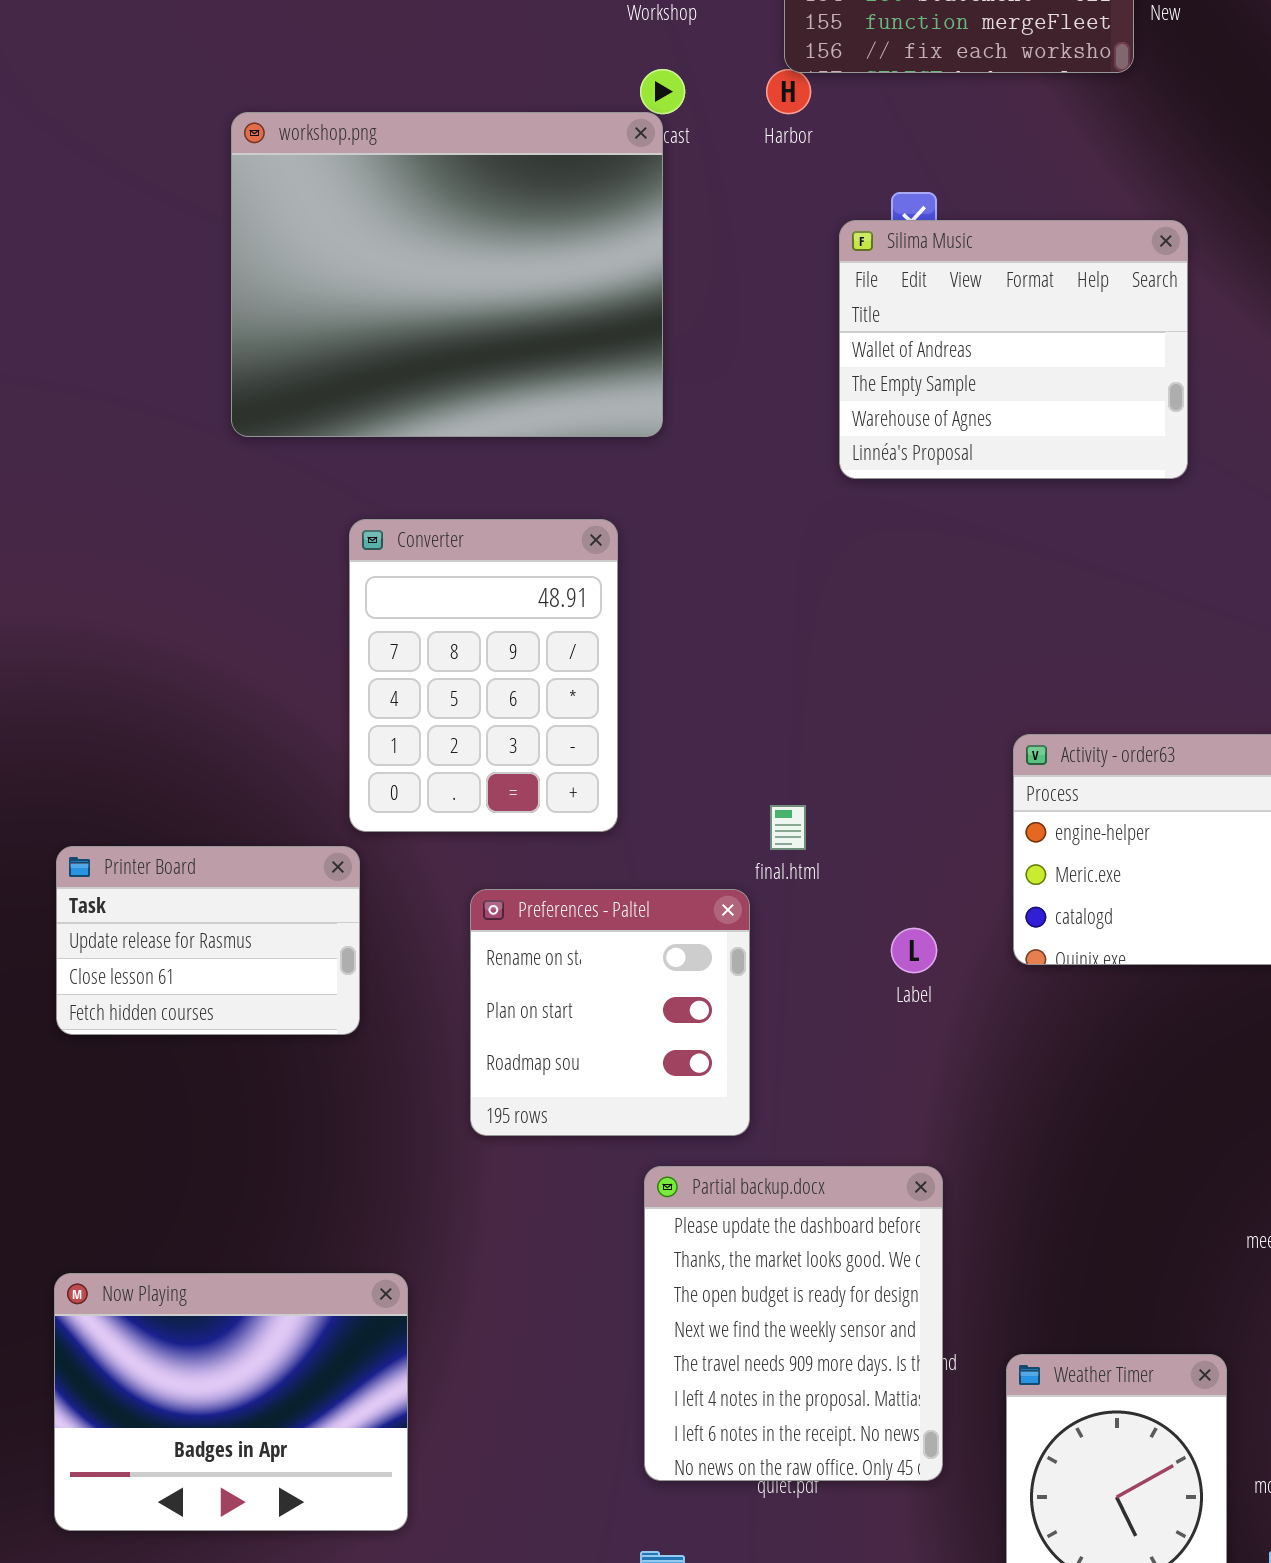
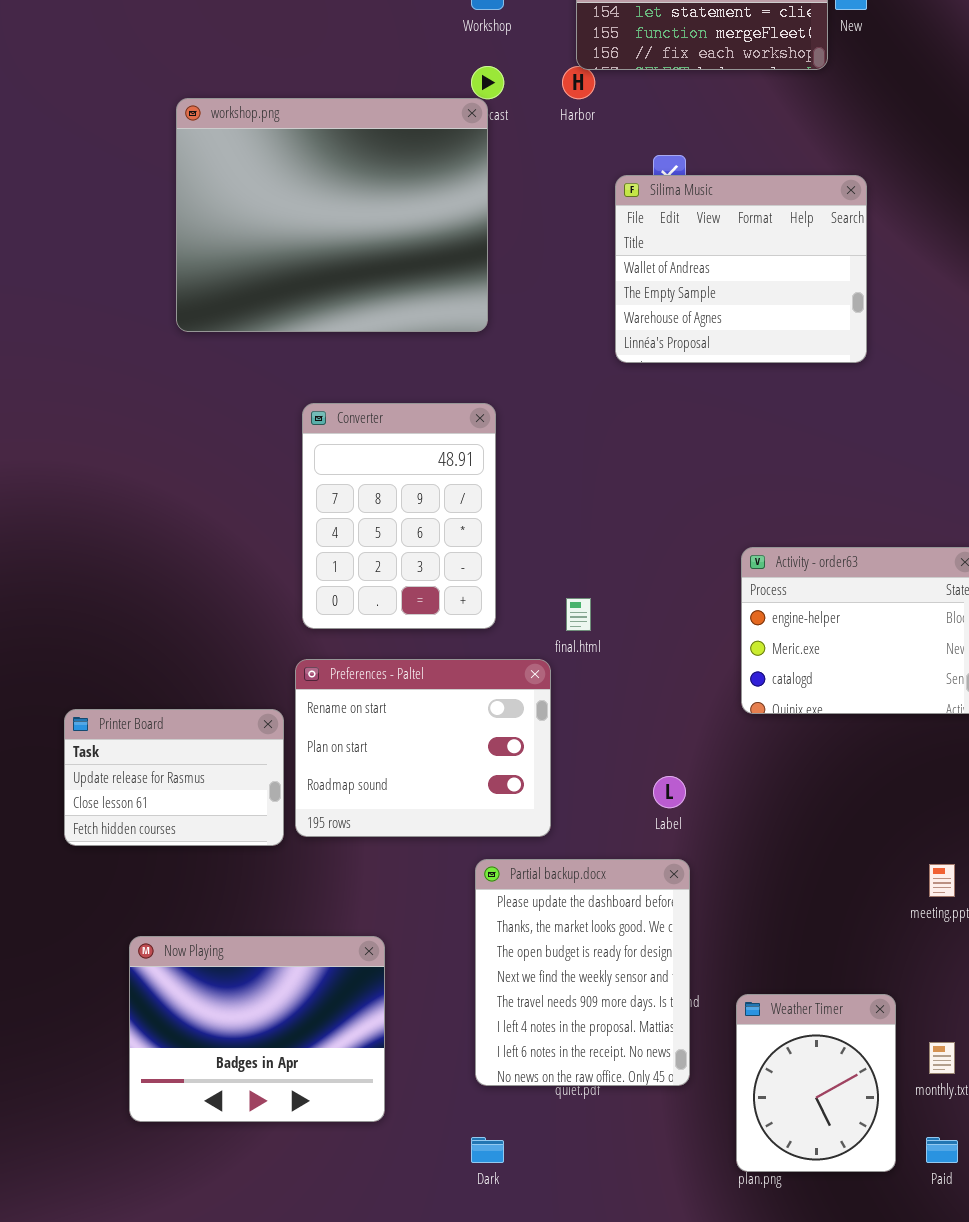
Converter: [349,519,618,832] -> [302,403,496,629], moved
Printer Board: [56,846,360,1035] -> [64,709,284,846], moved
Preferences - Paltel: [470,889,750,1136] -> [295,659,551,837], resized
Label: [891,928,937,973] -> [653,776,686,808], moved
Now Playing: [54,1273,408,1531] -> [129,936,385,1122], moved

